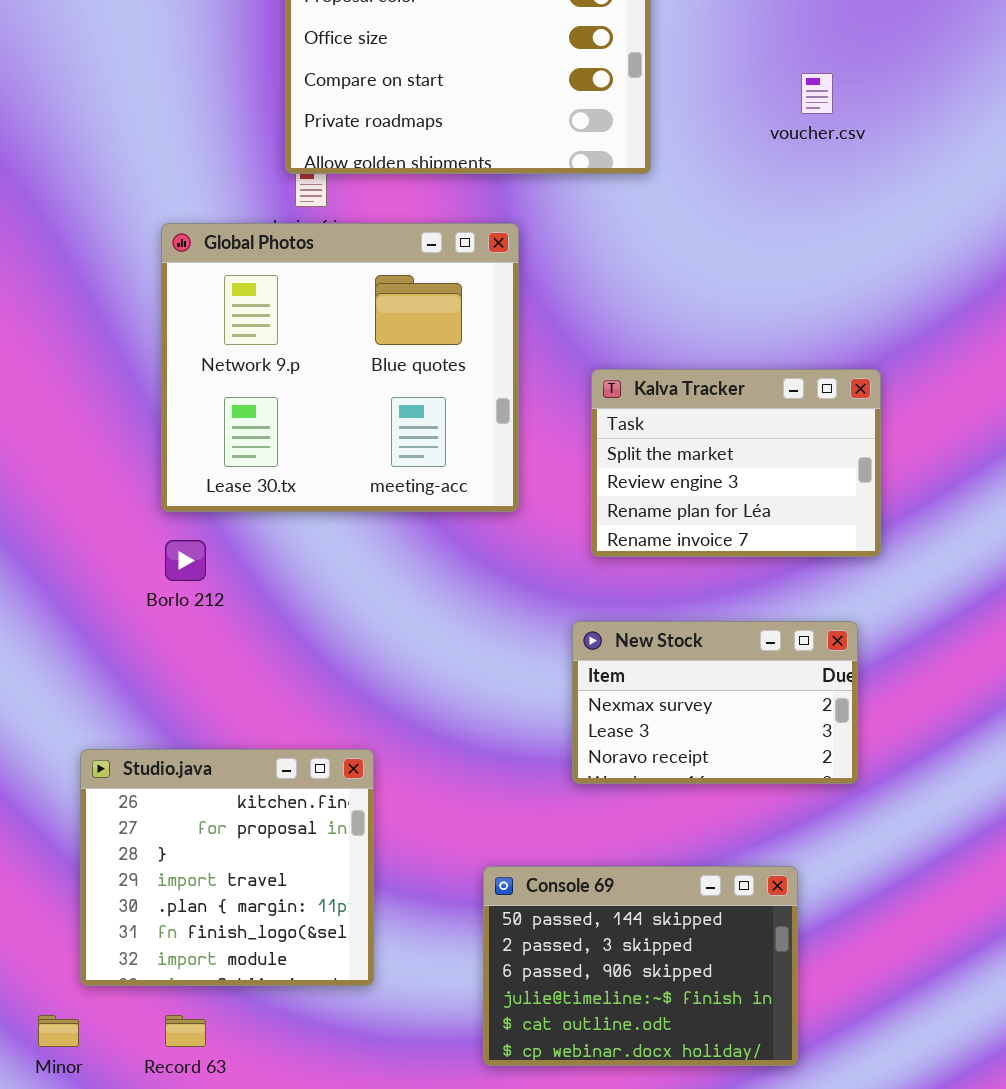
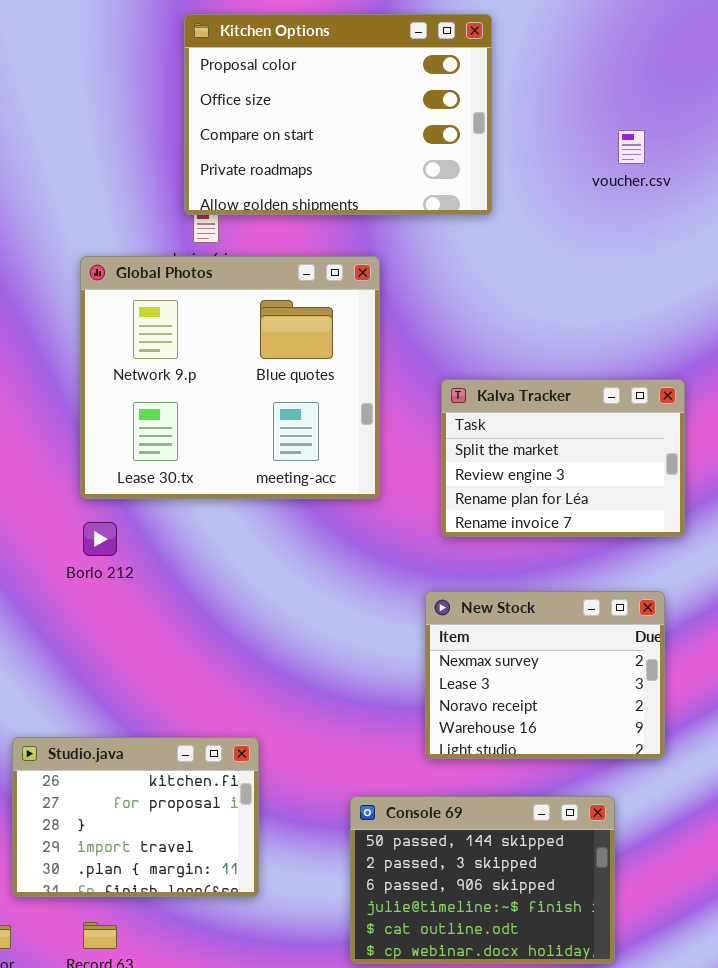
New Stock: [572,621,858,784] -> [425,591,665,759], resized
Studio.java: [80,749,374,986] -> [12,737,259,897], resized

